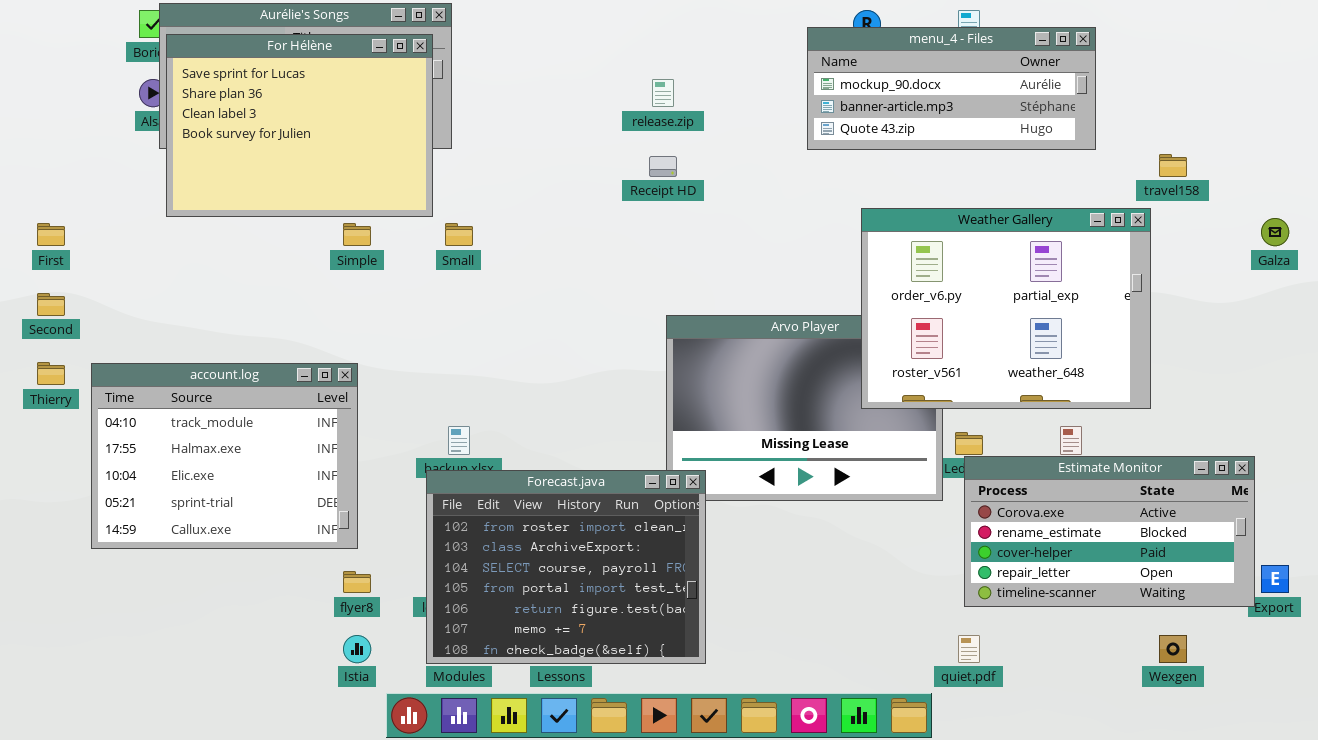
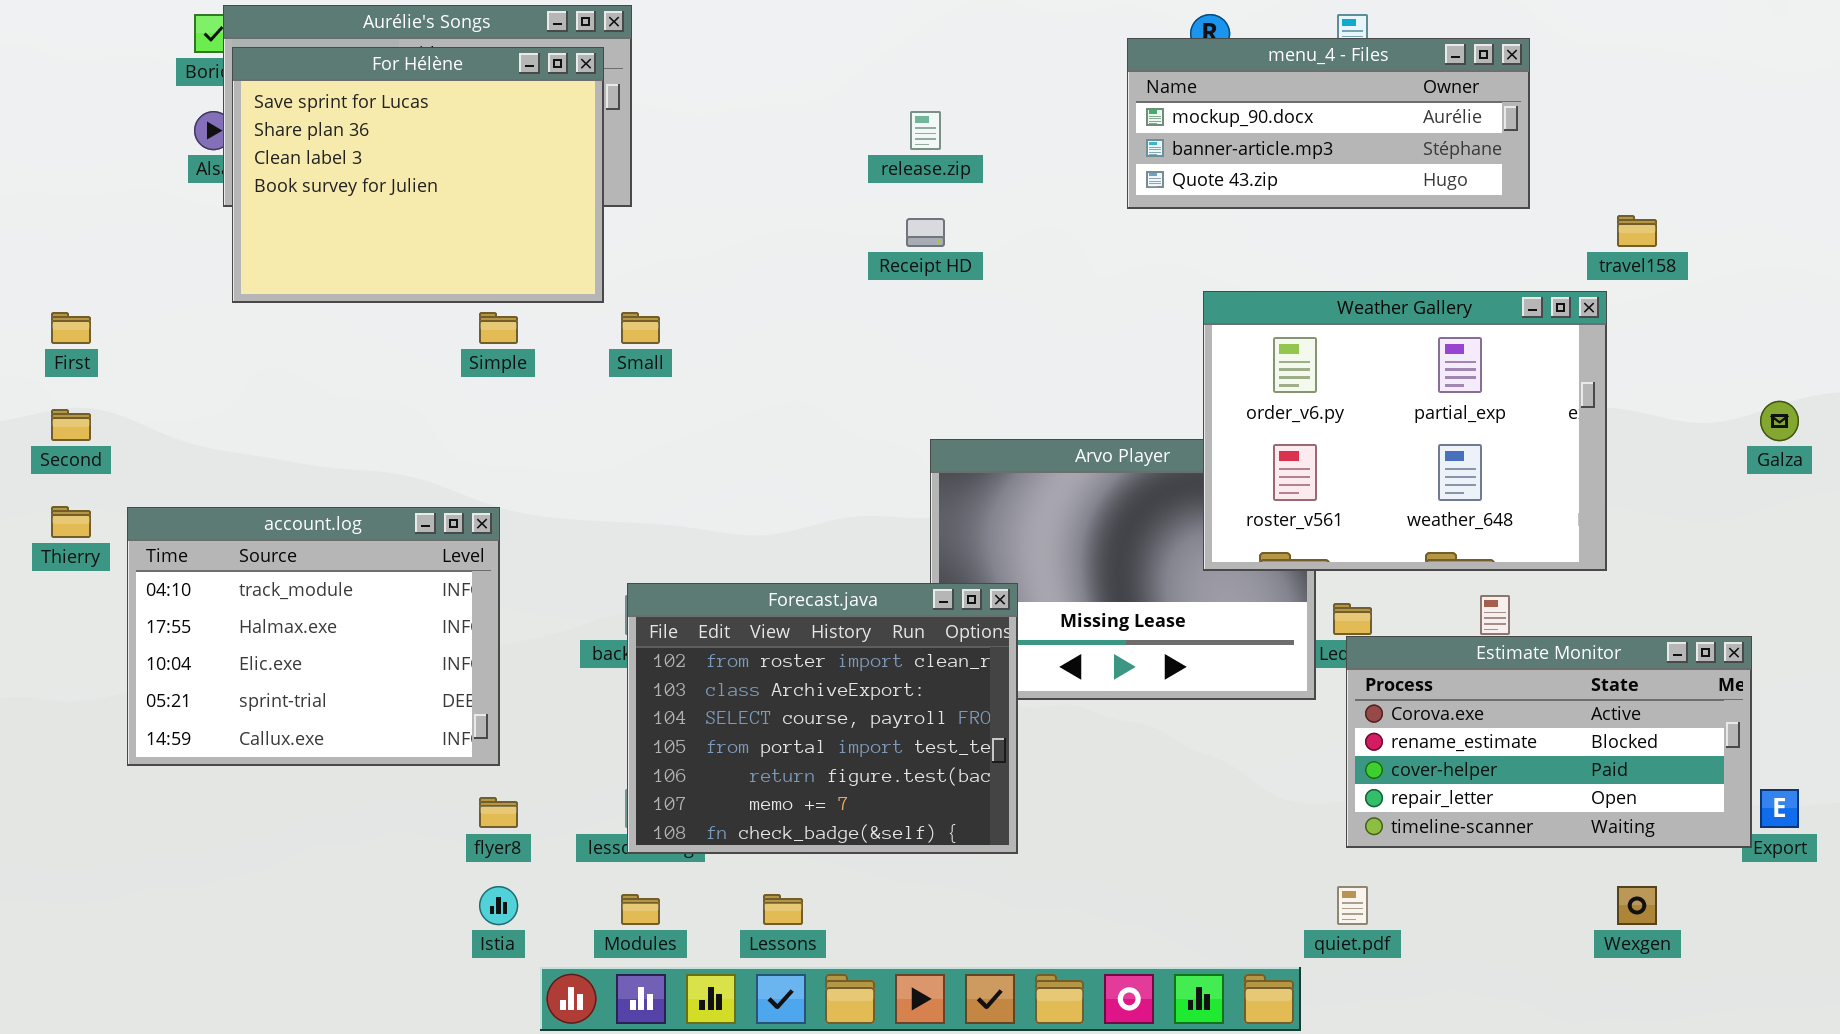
Galza: [1261,218,1289,246] -> [1760,401,1799,441], moved
Forecast.java: [426,470,706,664] -> [627,583,1018,854], moved

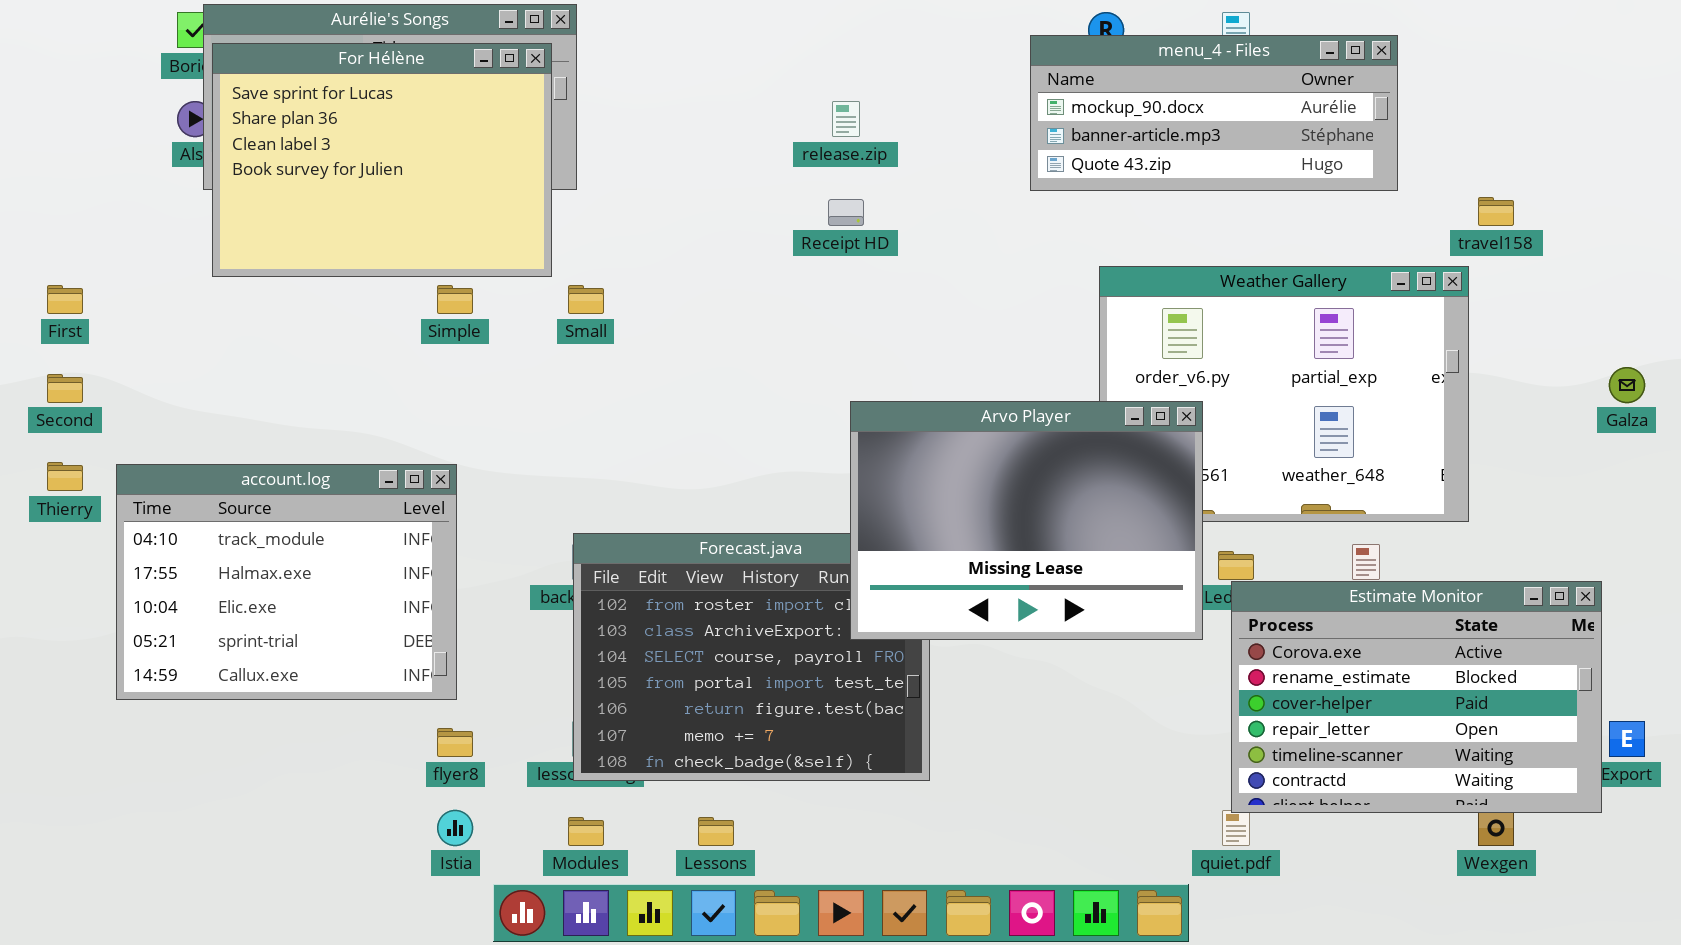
Arvo Player: [930,439,1316,700] -> [850,401,1203,640], raised
Estimate Monitor: [1346,636,1752,848] -> [1231,581,1602,813], resized

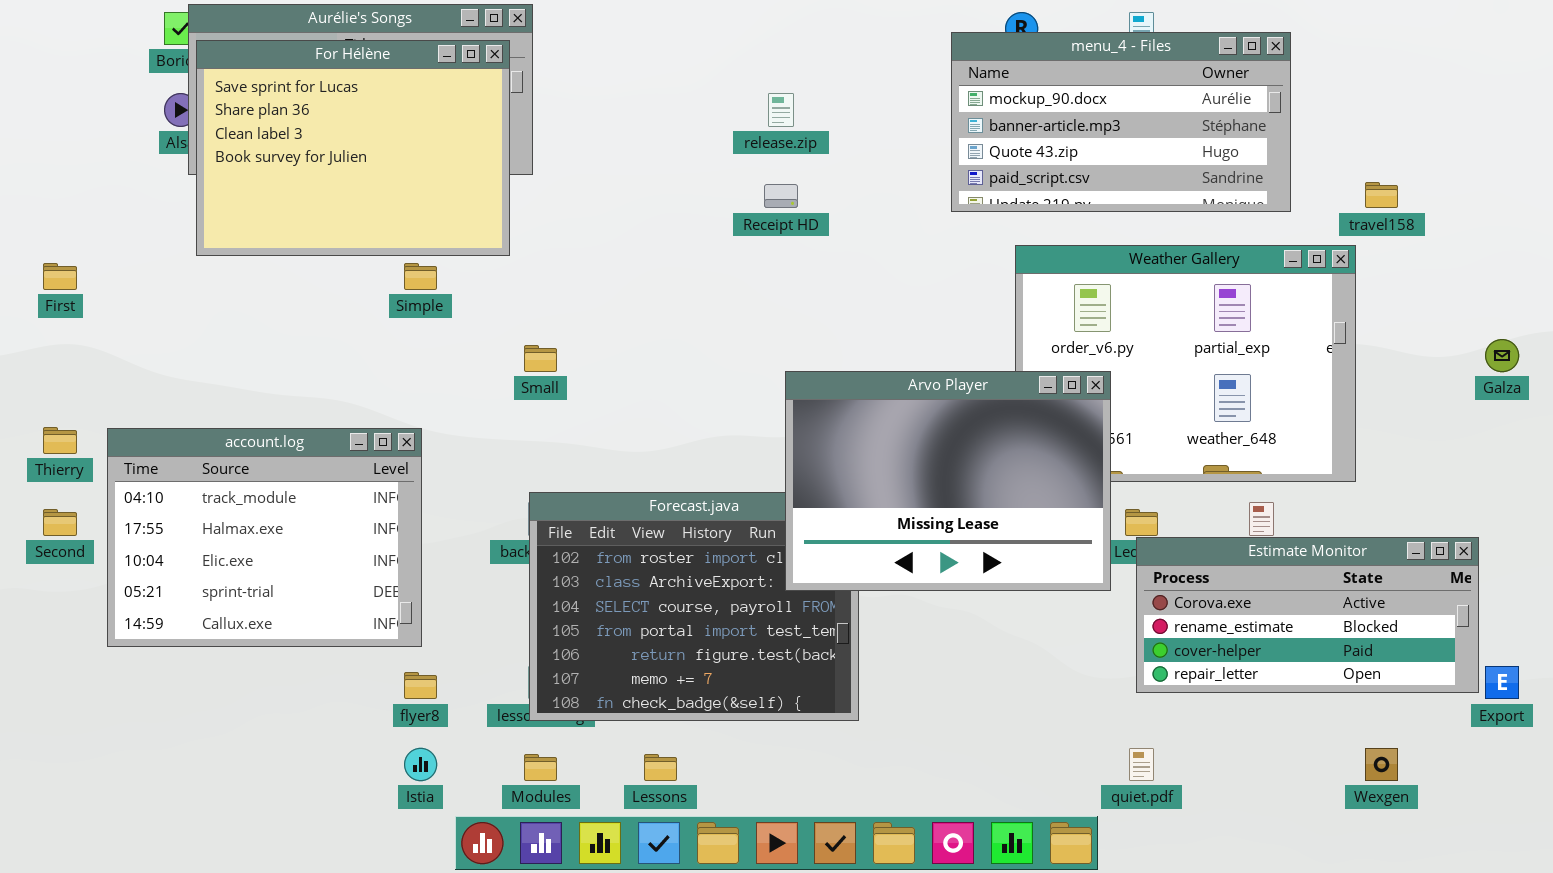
menu_4 - Files: [1030,35,1398,191] -> [951,32,1291,212], resized
Small: [568,285,604,314] -> [524,345,557,372], moved
Second: [47,374,83,403] -> [43,509,77,536], moved
Estimate Monitor: [1231,581,1602,813] -> [1136,537,1479,693], resized

